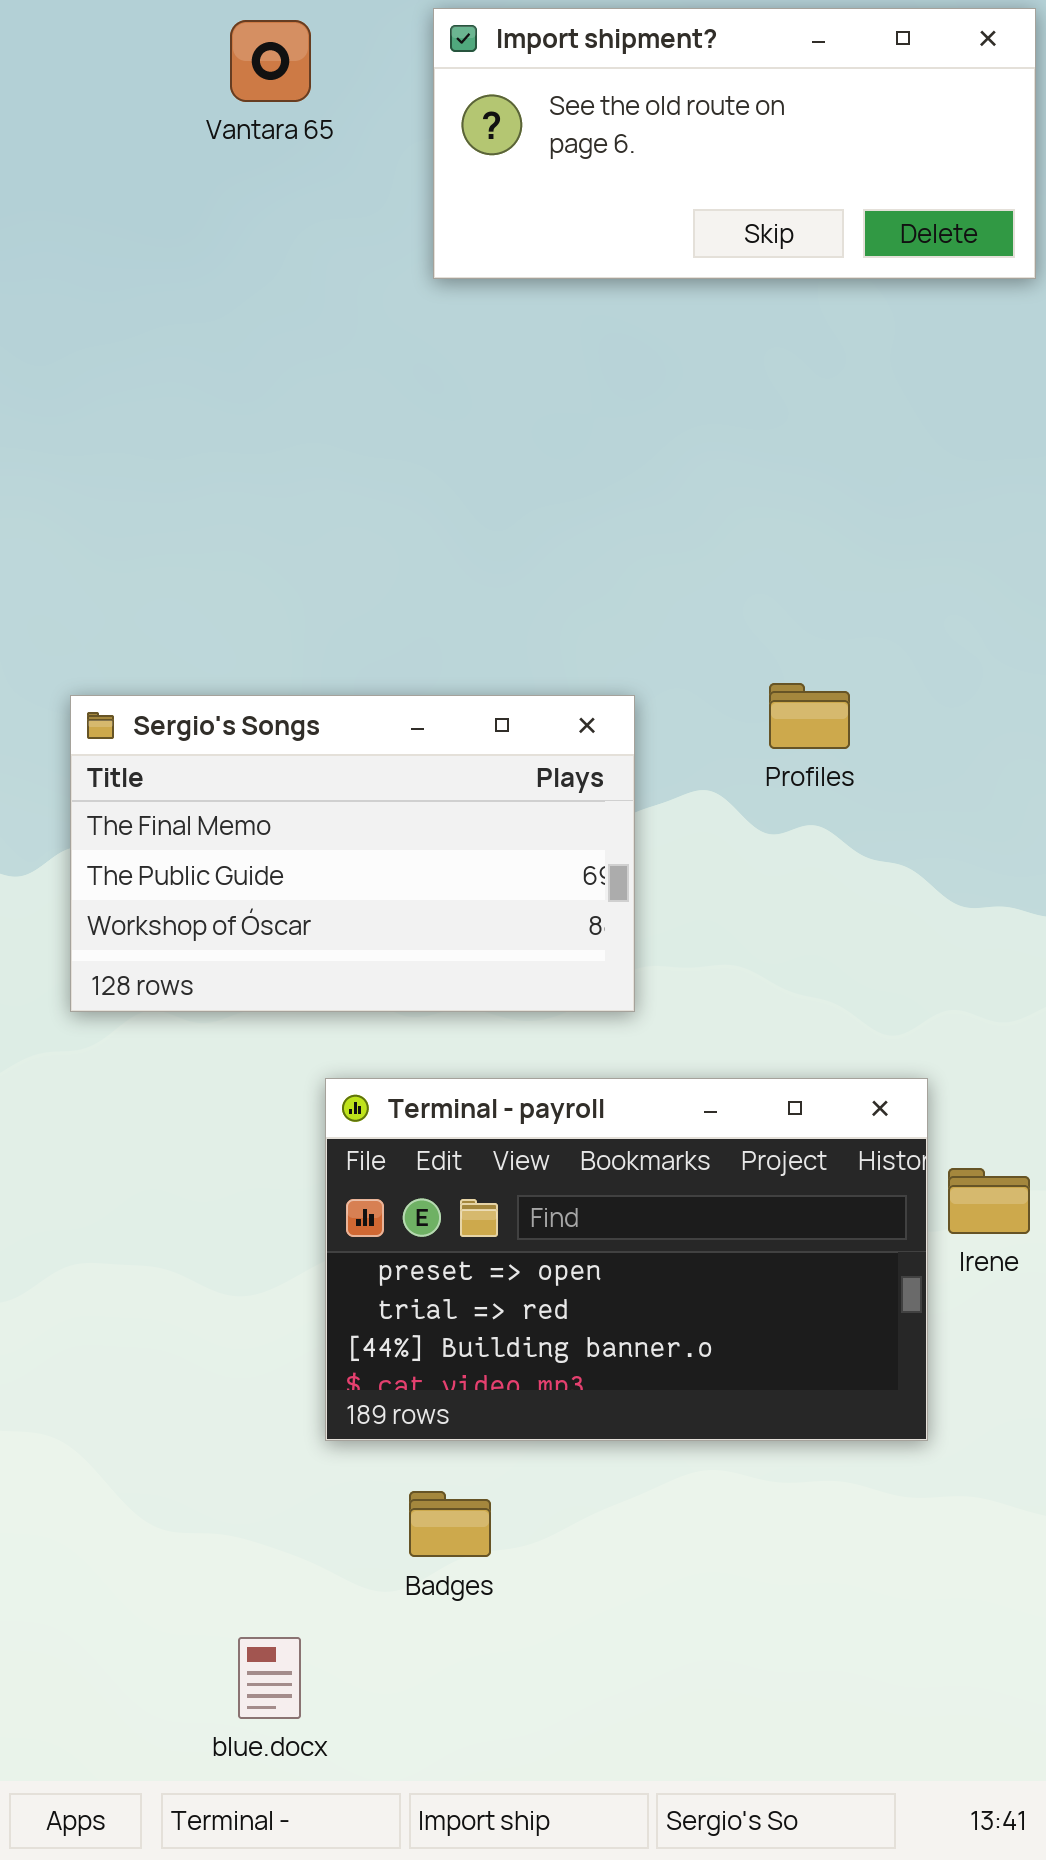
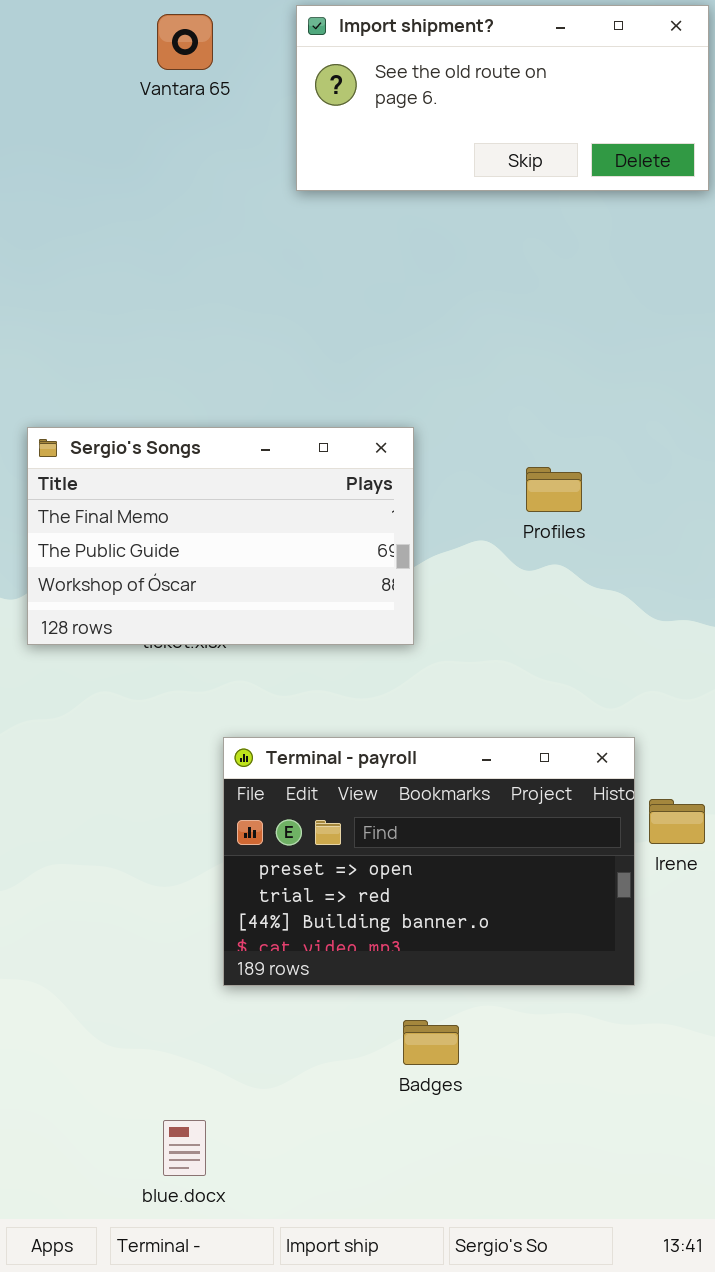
Sergio's Songs: [70,695,635,1012] -> [27,427,414,645], moved
Badges: [409,1491,491,1557] -> [403,1020,459,1065], moved

